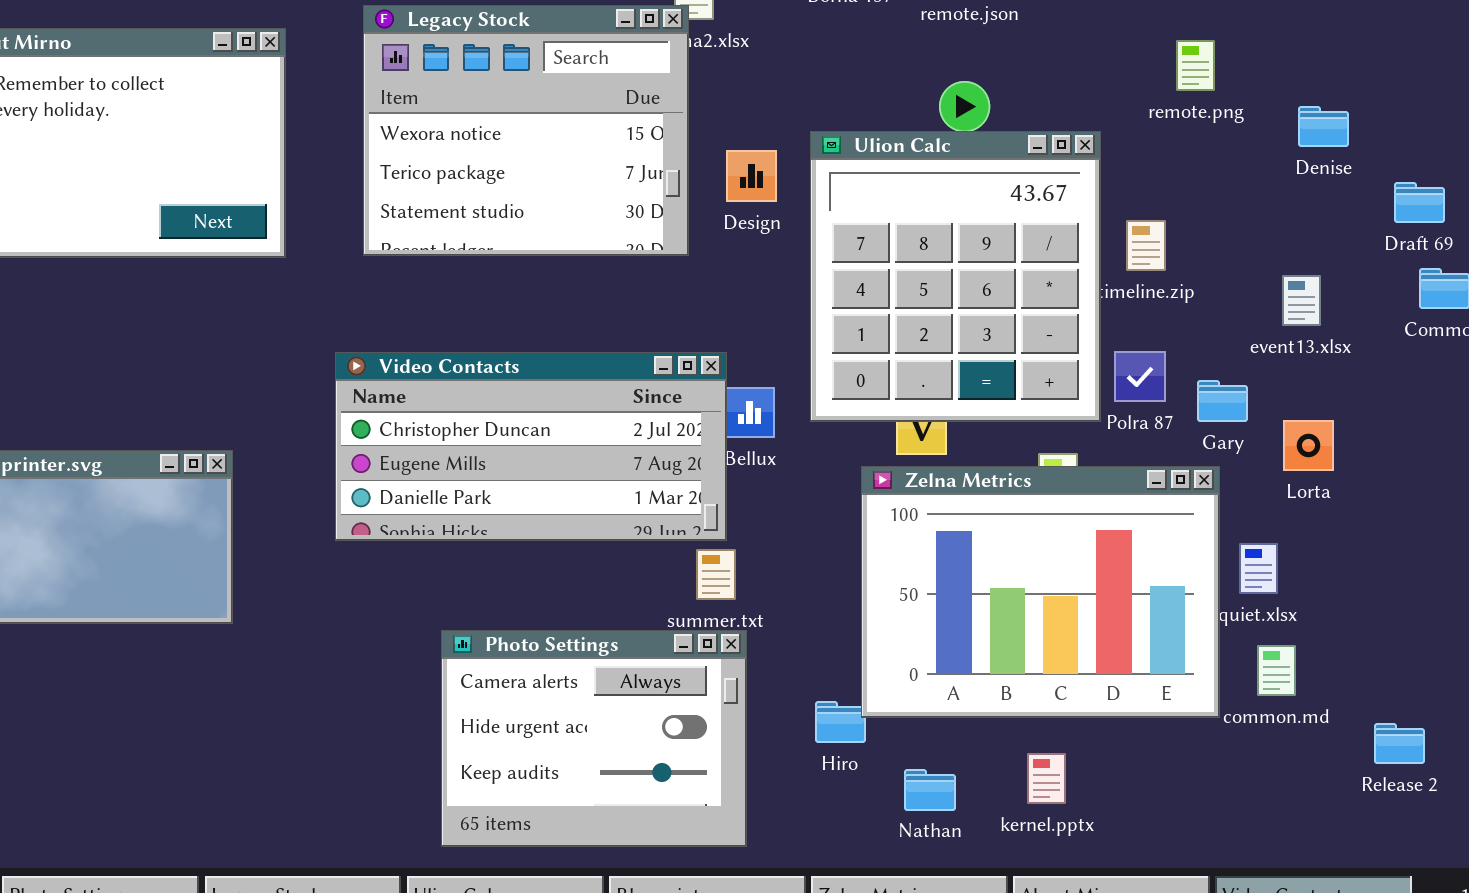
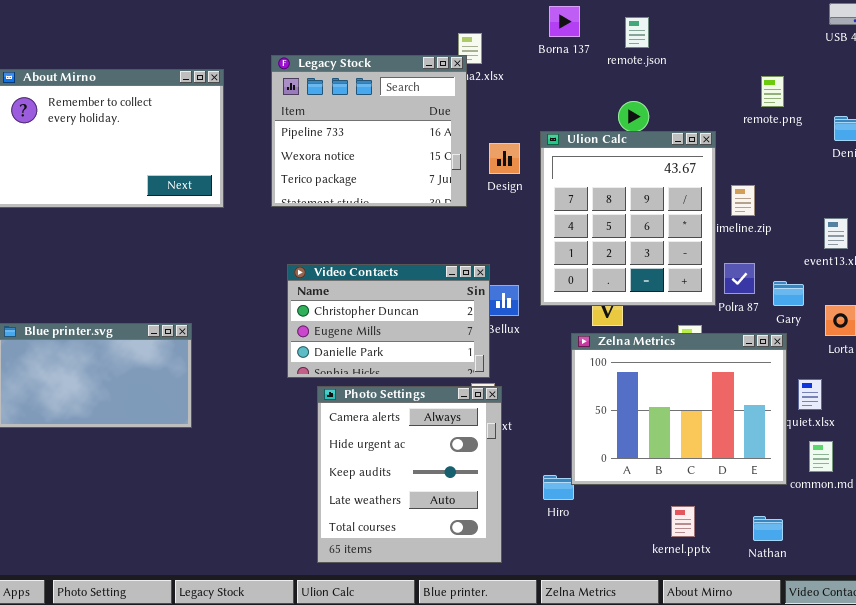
Legacy Stock: [363,5,689,256] -> [271,55,467,207], scrolled up 1 row
Video Contacts: [335,352,727,541] -> [287,264,490,378], resized
Photo Settings: [441,630,747,847] -> [317,386,502,563], resized
Nathan: [904,769,956,811] -> [753,516,783,541], moved

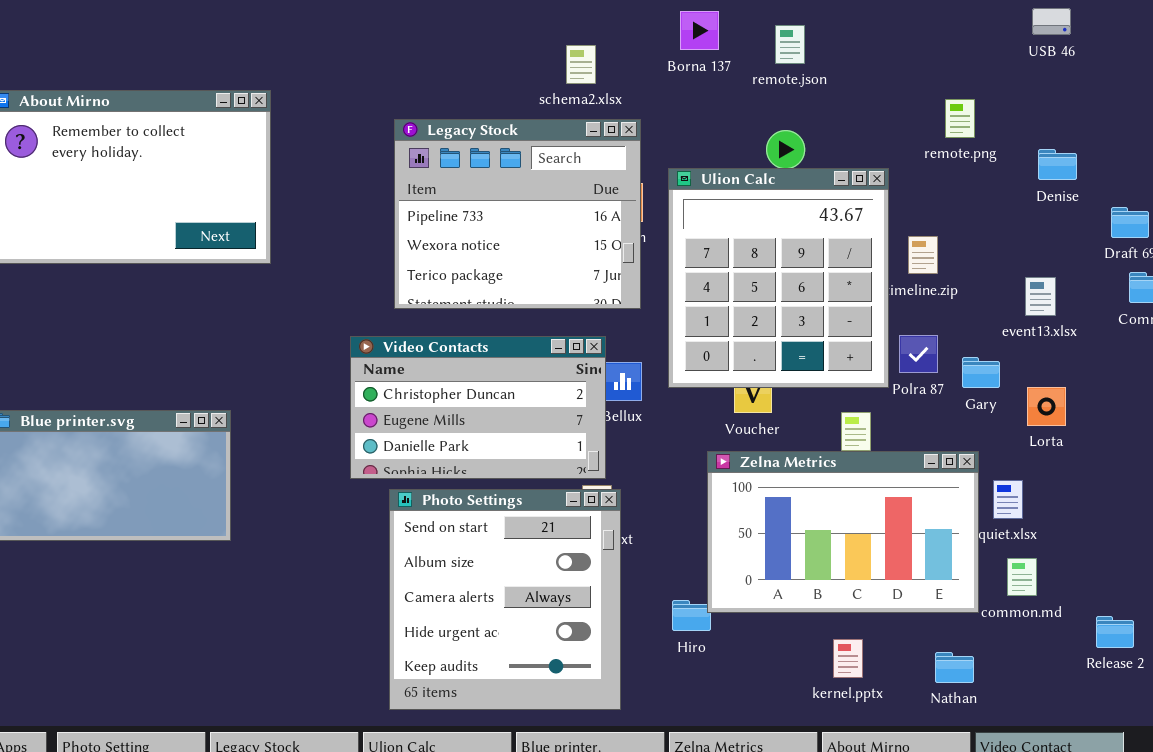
Legacy Stock: [271,55,467,207] -> [394,119,641,309], moved
Zelna Metrics: [571,333,787,485] -> [707,451,979,613], resized
Photo Settings: [317,386,502,563] -> [389,489,621,710], scrolled up 2 rows

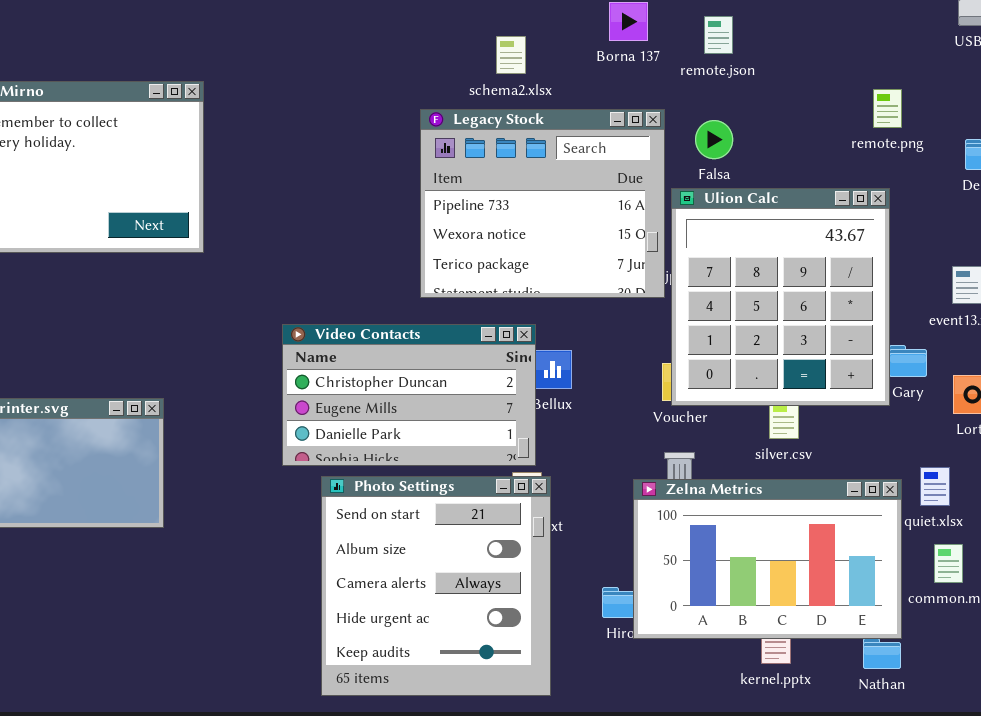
Legacy Stock: [394,119,641,309] -> [420,109,665,298], moved
Ulion Calc: [668,168,889,388] -> [671,188,890,406], moved
Zelna Metrics: [707,451,979,613] -> [633,479,902,639], moved

